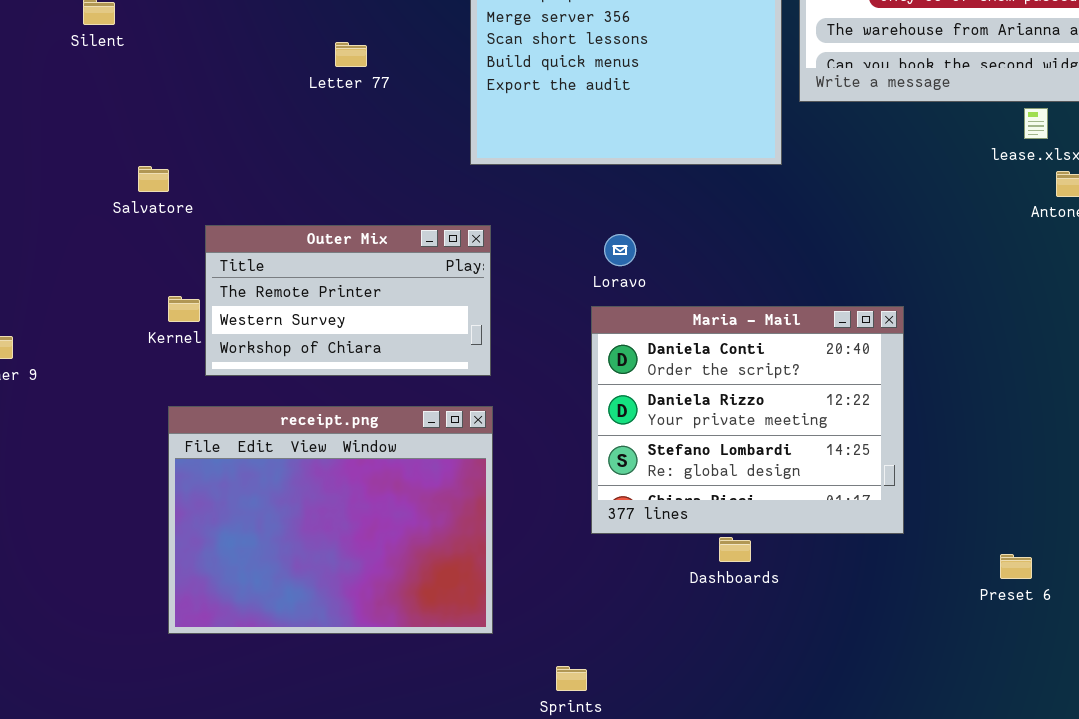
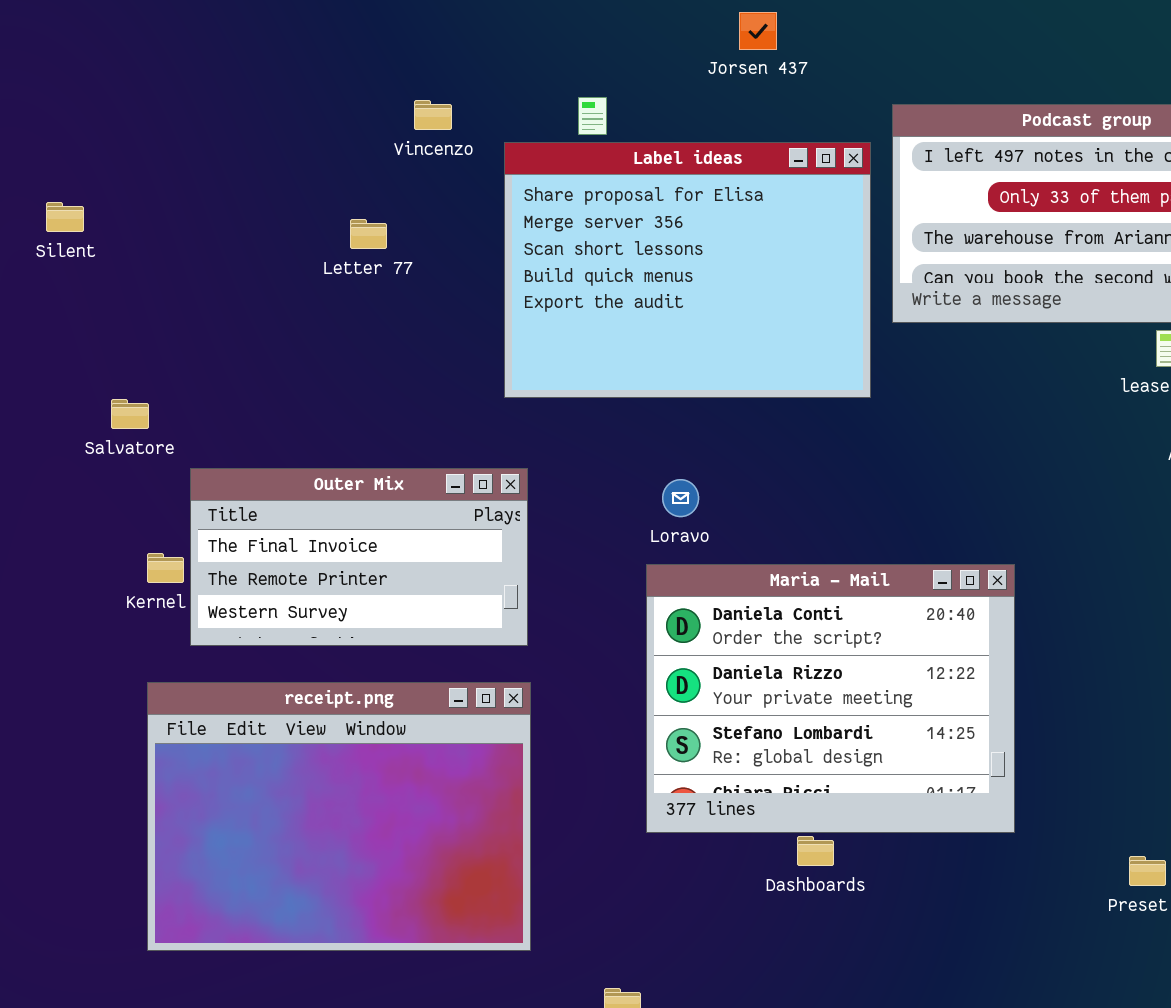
Letter 77: [335,42,367,67] -> [350,219,387,249], moved
Outer Mix: [205,225,491,376] -> [190,468,528,646], scrolled up 1 row

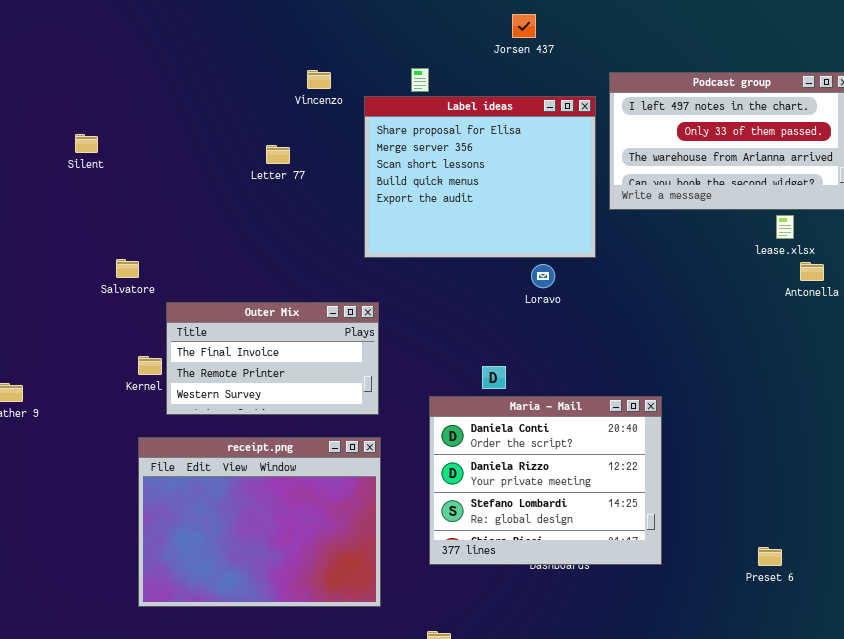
Loravo: [662,479,699,517] -> [531,264,555,288], moved
Maria - Mail: [646,564,1015,833] -> [429,396,662,565], moved

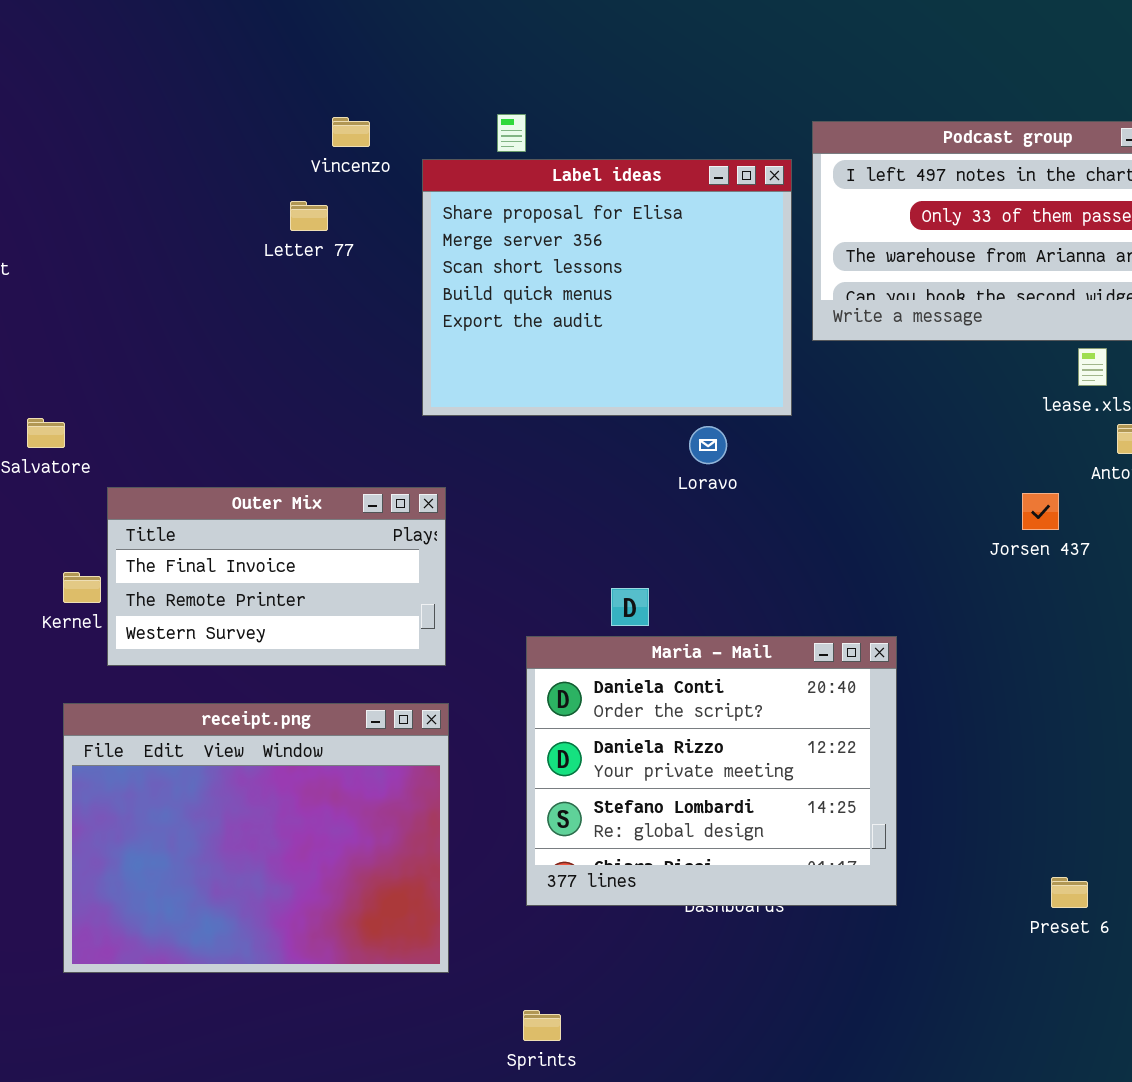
Jorsen 437: [512,14,536,38] -> [1022,493,1059,530], moved
Letter 77: [266,145,290,164] -> [290,201,328,231], moved

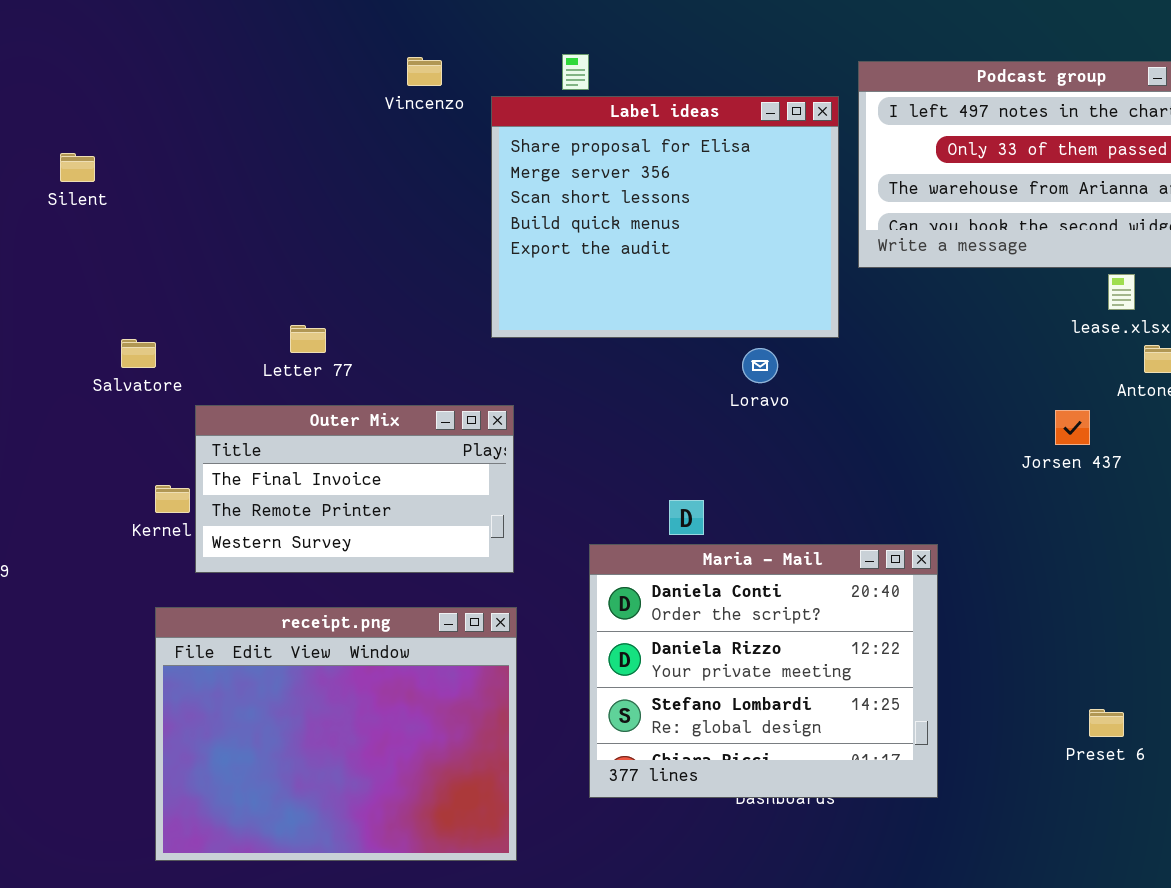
Letter 77: [290,201,328,231] -> [290,325,326,353], moved
Preset 6: [1051,877,1088,908] -> [1089,709,1124,737], moved

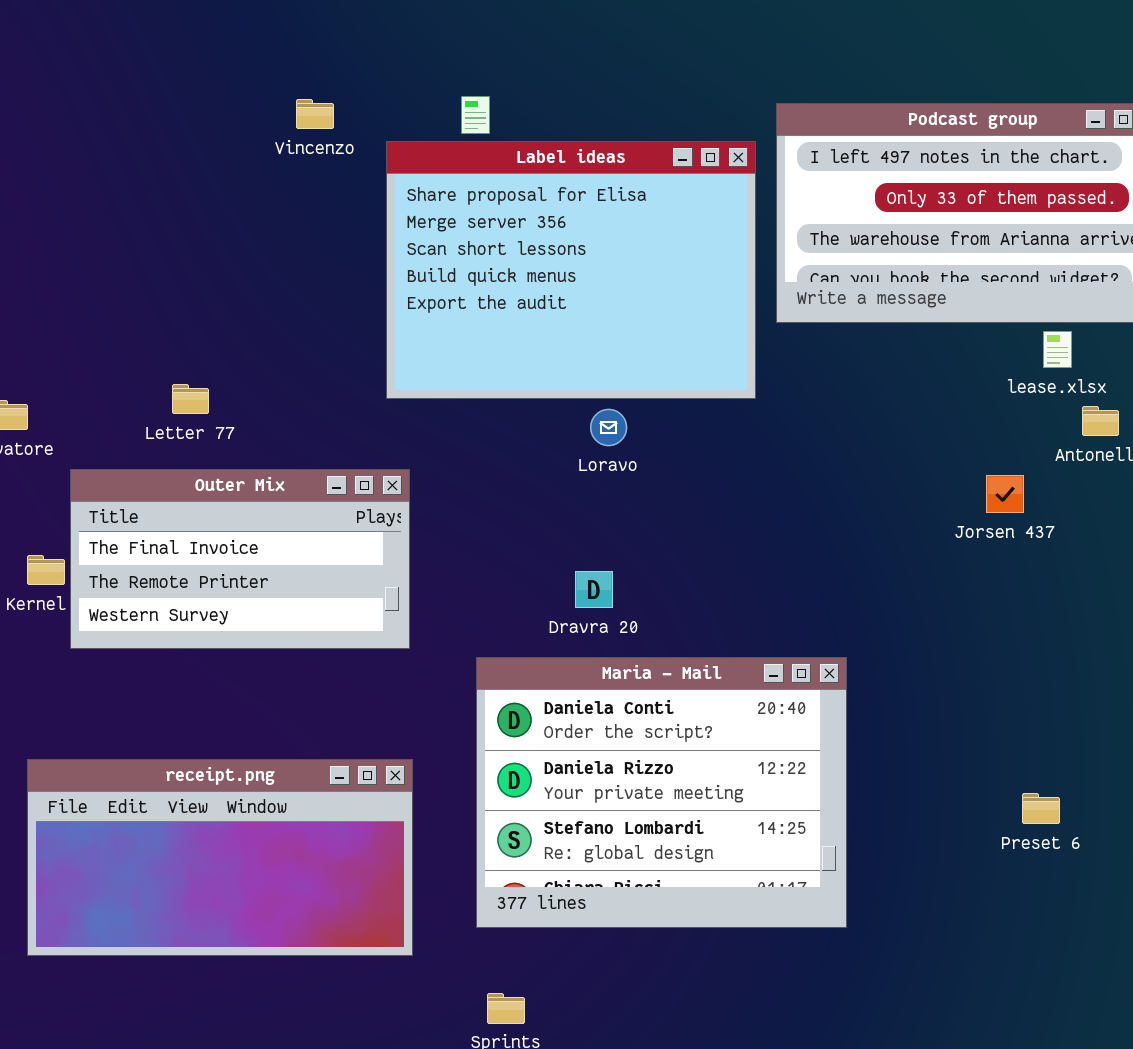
Loravo: [742,348,778,383] -> [590,409,627,446], moved
Maria - Mail: [589,544,938,798] -> [476,657,847,928], moved
receipt.png: [155,607,517,861] -> [27,759,413,956], resized

